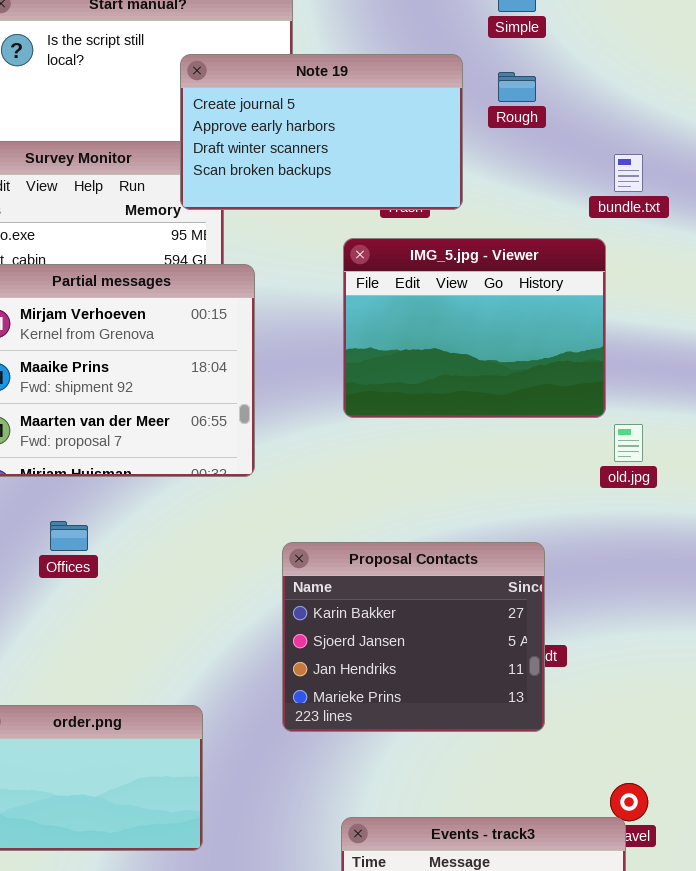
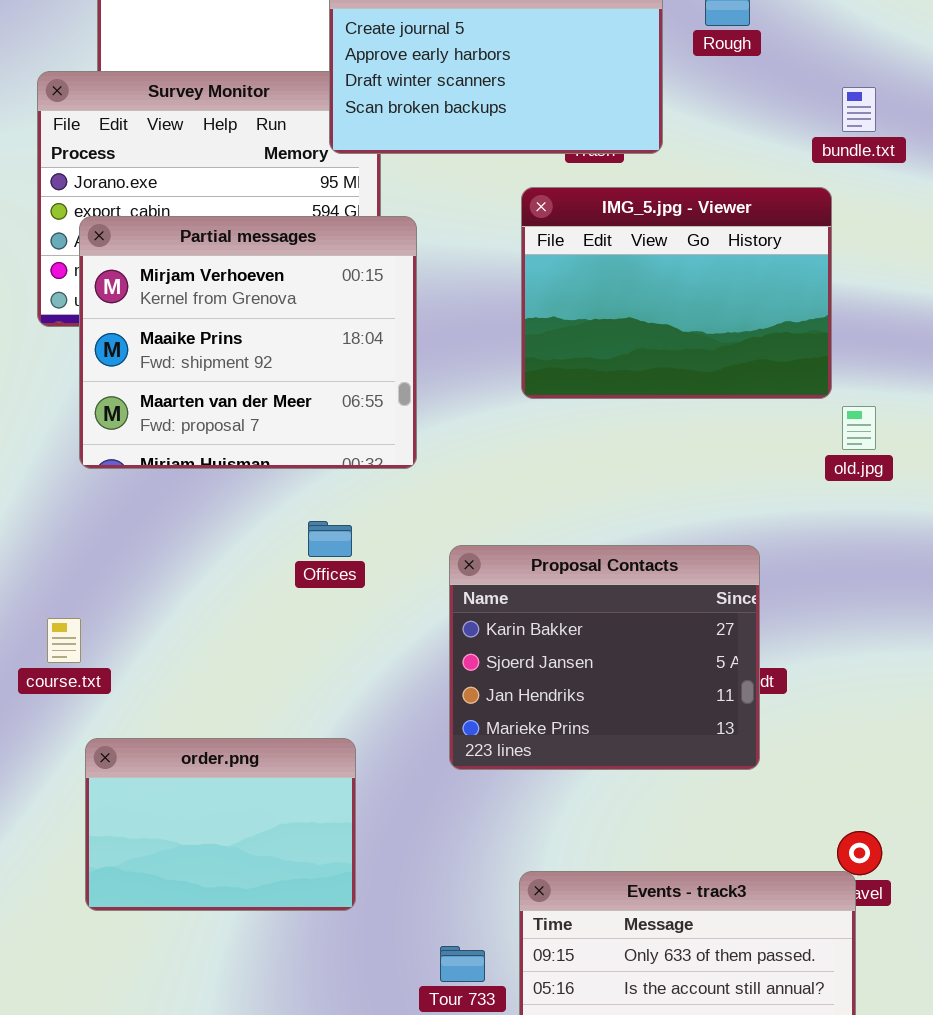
Offices: [50,521,88,551] -> [308,521,352,557], moved

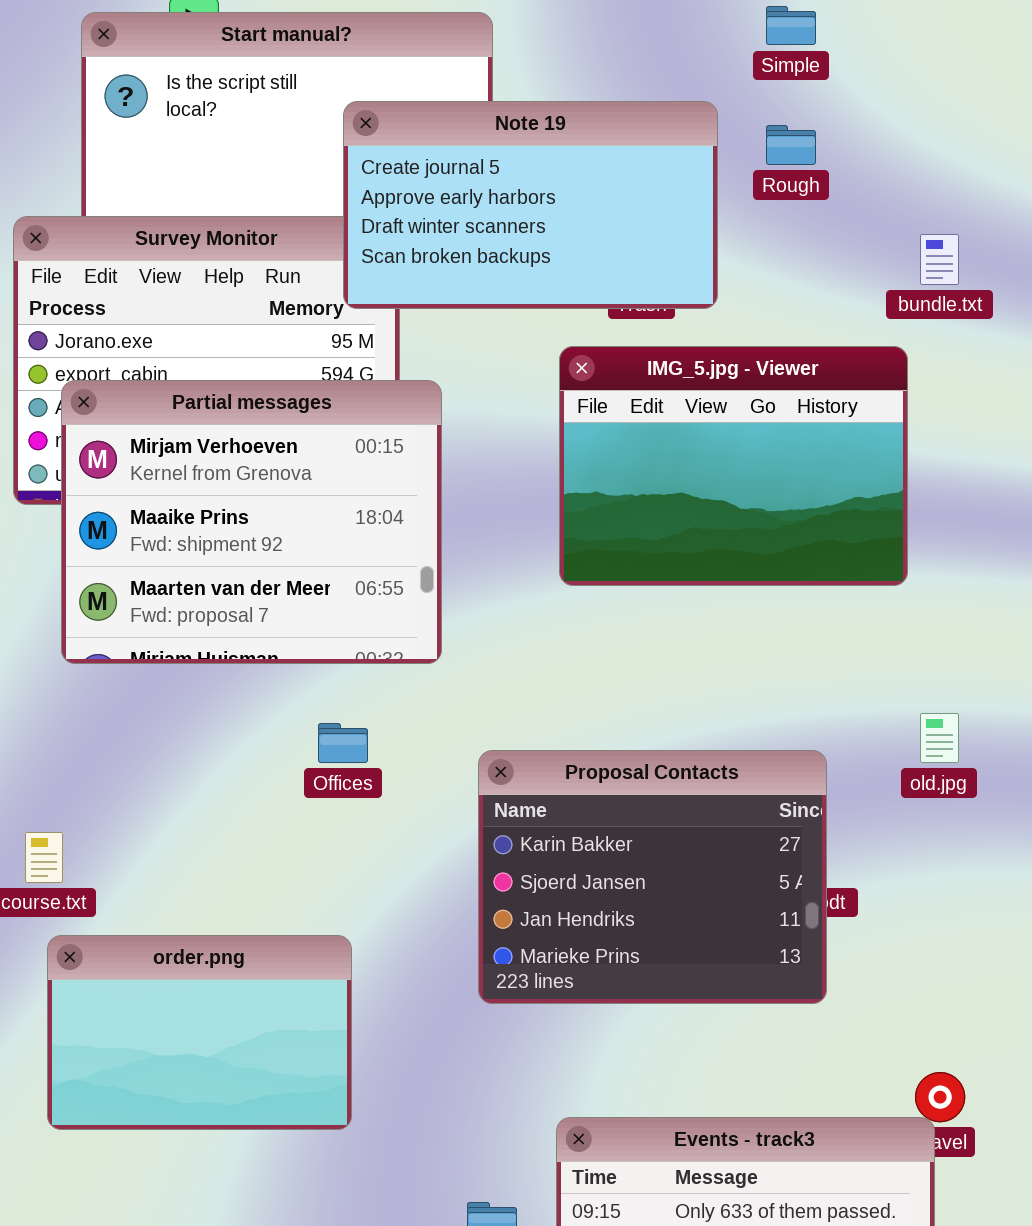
old.jpg: [842,406,876,450] -> [920,713,959,763], moved
order.png: [85,738,356,911] -> [47,935,352,1130], moved

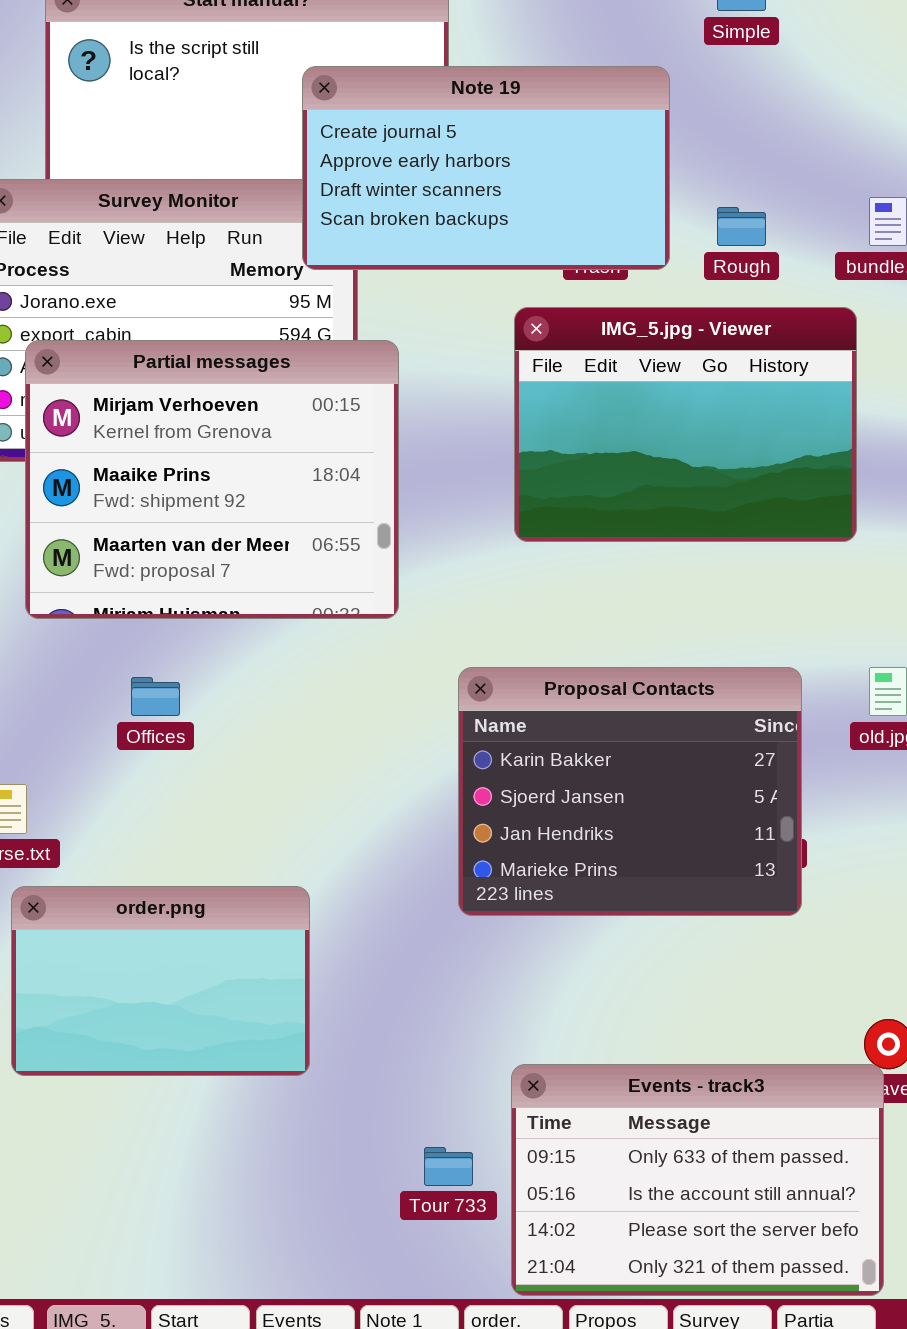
Rough: [766,125,816,165] -> [717,207,766,246], moved
Offices: [318,723,368,763] -> [131,677,180,716], moved
Proposal Contacts: [478,750,827,1004] -> [458,667,802,916], moved

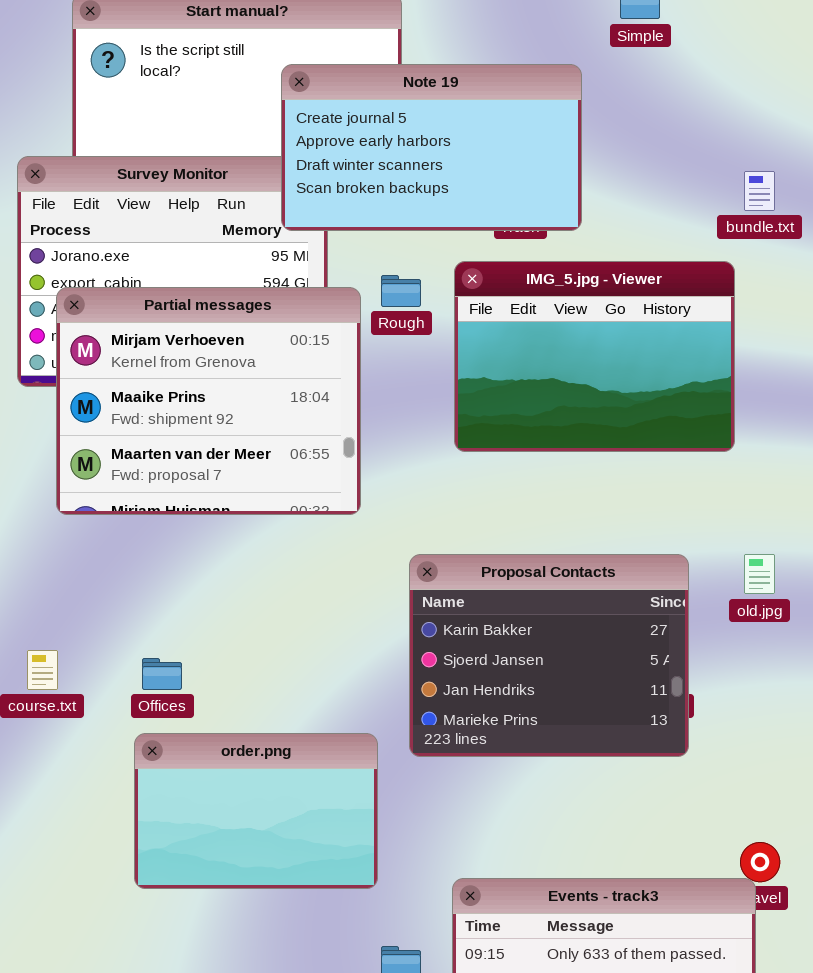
Rough: [717,207,766,246] -> [381,275,421,307], moved
Offices: [131,677,180,716] -> [142,658,182,690], moved
order.png: [11,886,310,1076] -> [134,733,378,889], moved

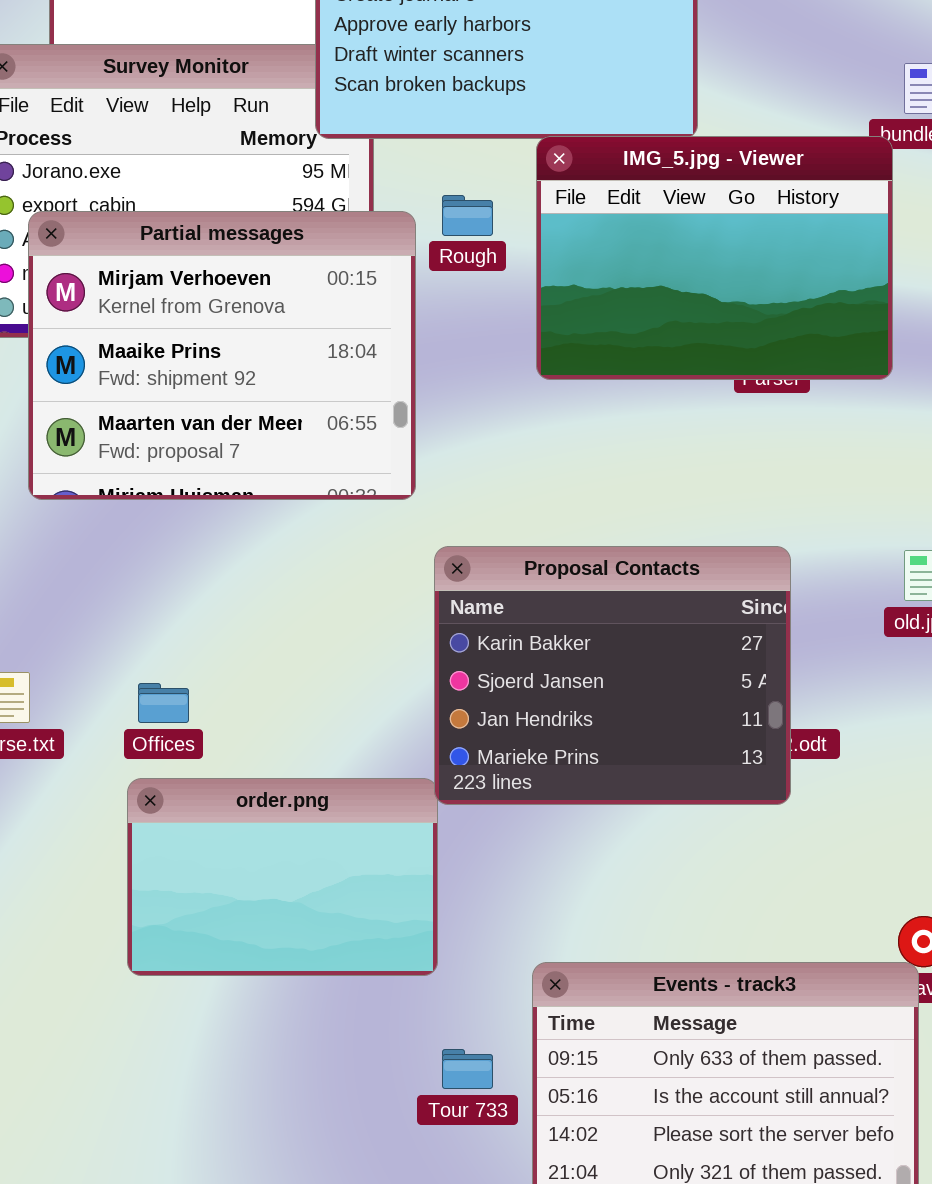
IMG_5.jpg - Viewer: [454,261,735,452] -> [536,136,893,380], moved
Proposal Contacts: [409,554,689,757] -> [434,546,791,805], moved

